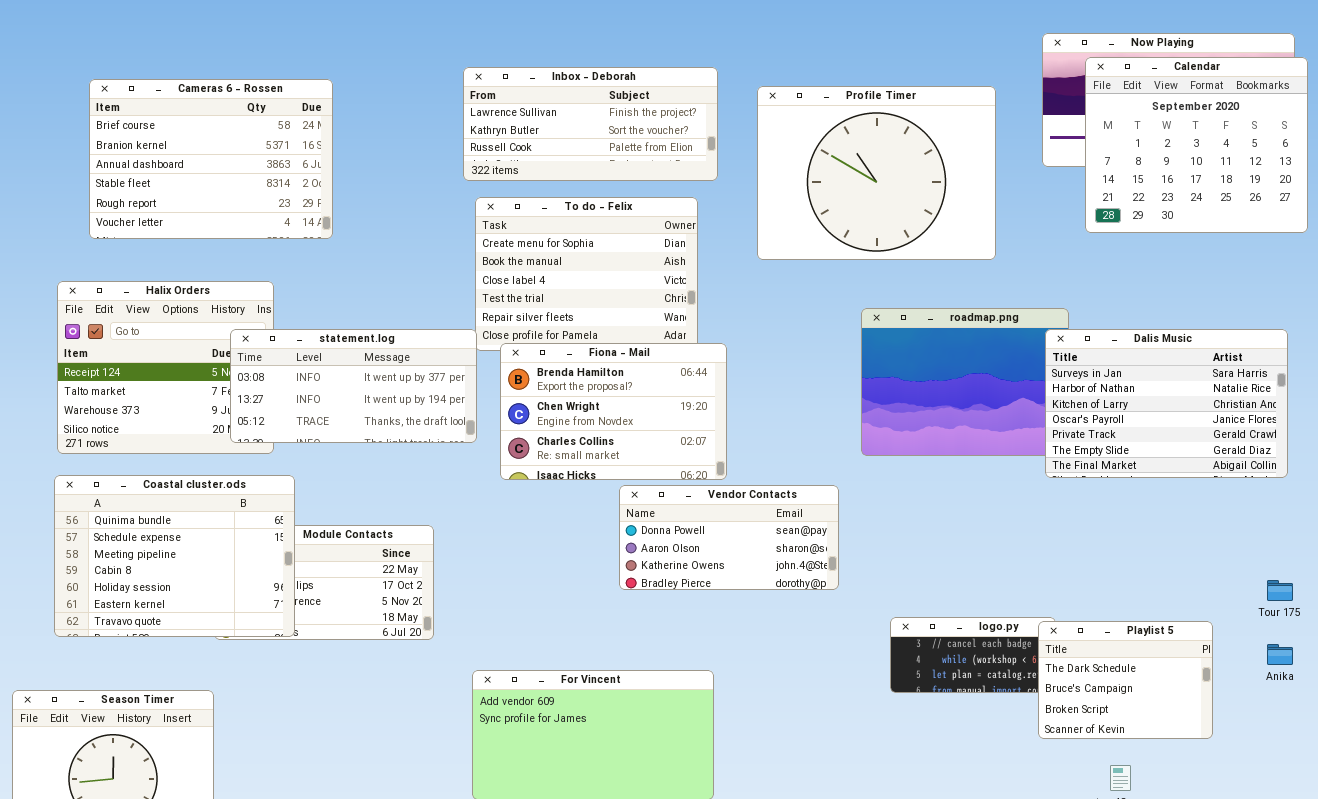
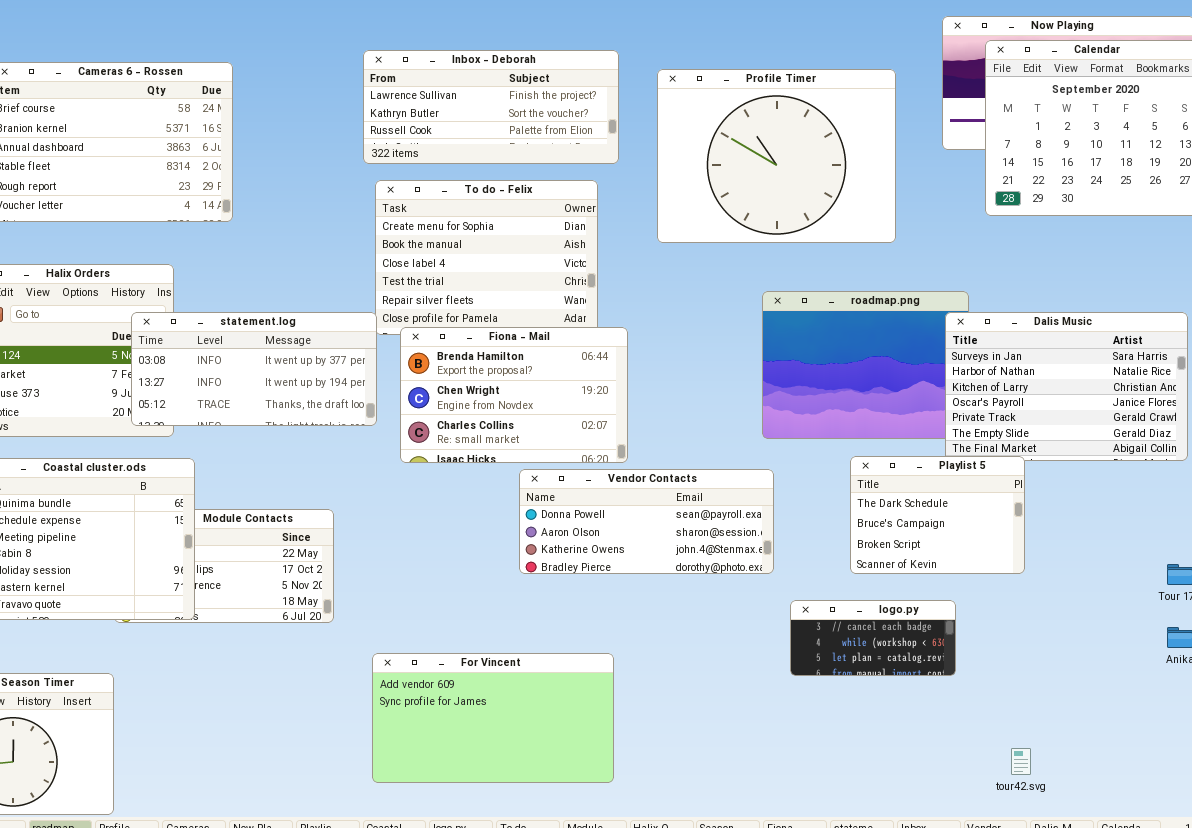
Vendor Contacts: [619,485,839,590] -> [519,469,774,574], resized
Playlist 5: [1038,621,1213,739] -> [850,456,1025,574], moved

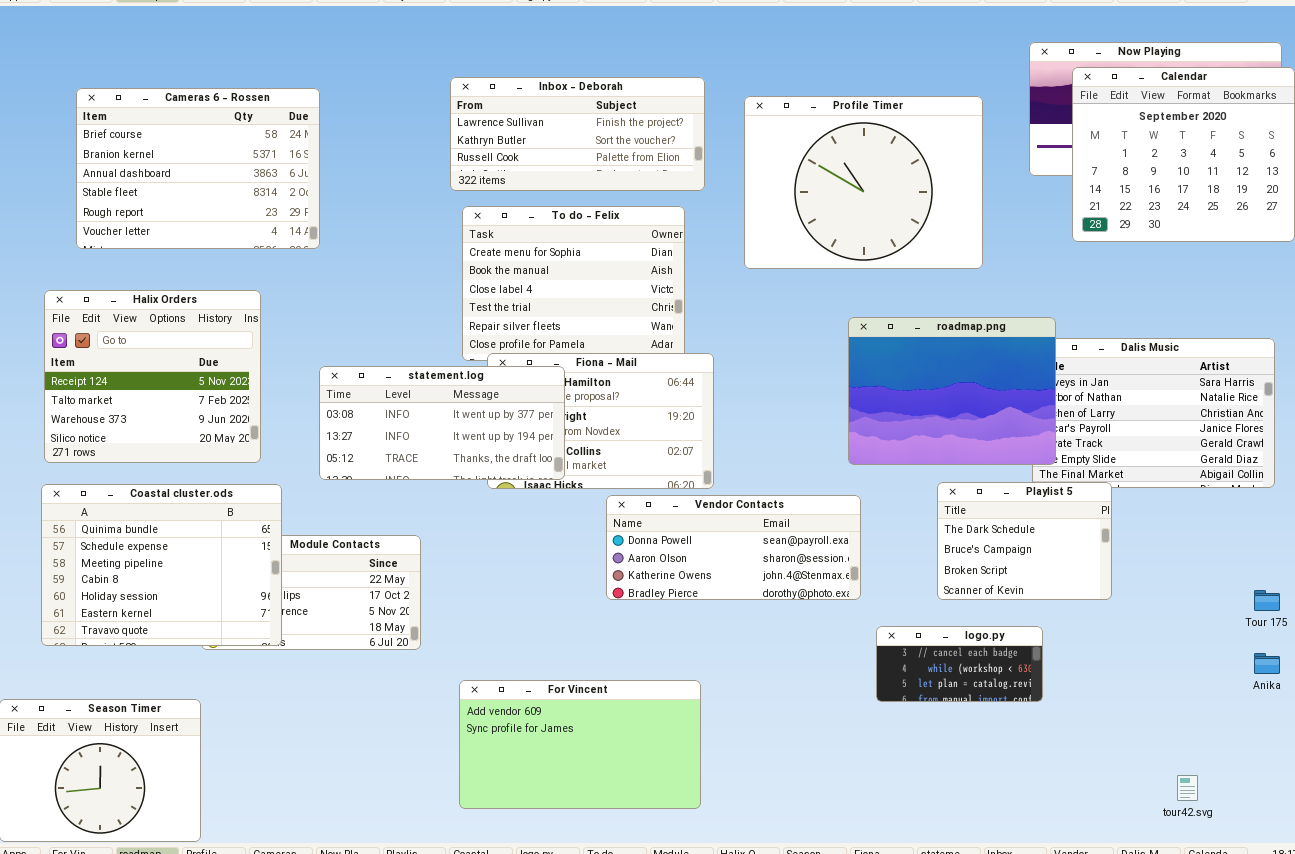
roadmap.png: [762,291,969,439] -> [848,317,1056,465], raised
statement.log: [131,312,377,426] -> [319,366,565,480], moved
tour42.svg: [1011,748,1031,775] -> [1177,775,1198,801], moved

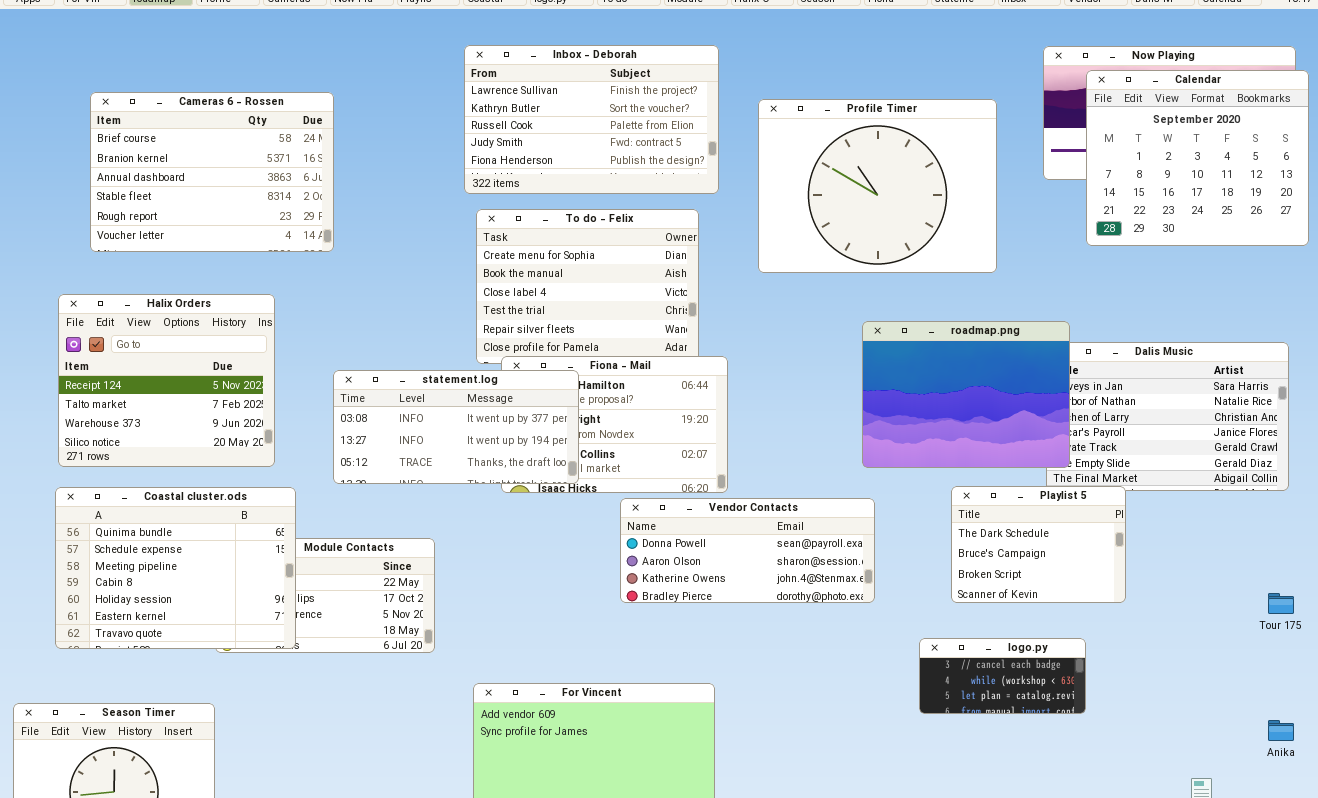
Inbox - Deborah: [450,77,705,191] -> [464,45,719,194], resized
logo.py: [876,626,1043,702] -> [919,638,1086,714], moved
Anika: [1254,653,1280,674] -> [1268,720,1294,741], moved

